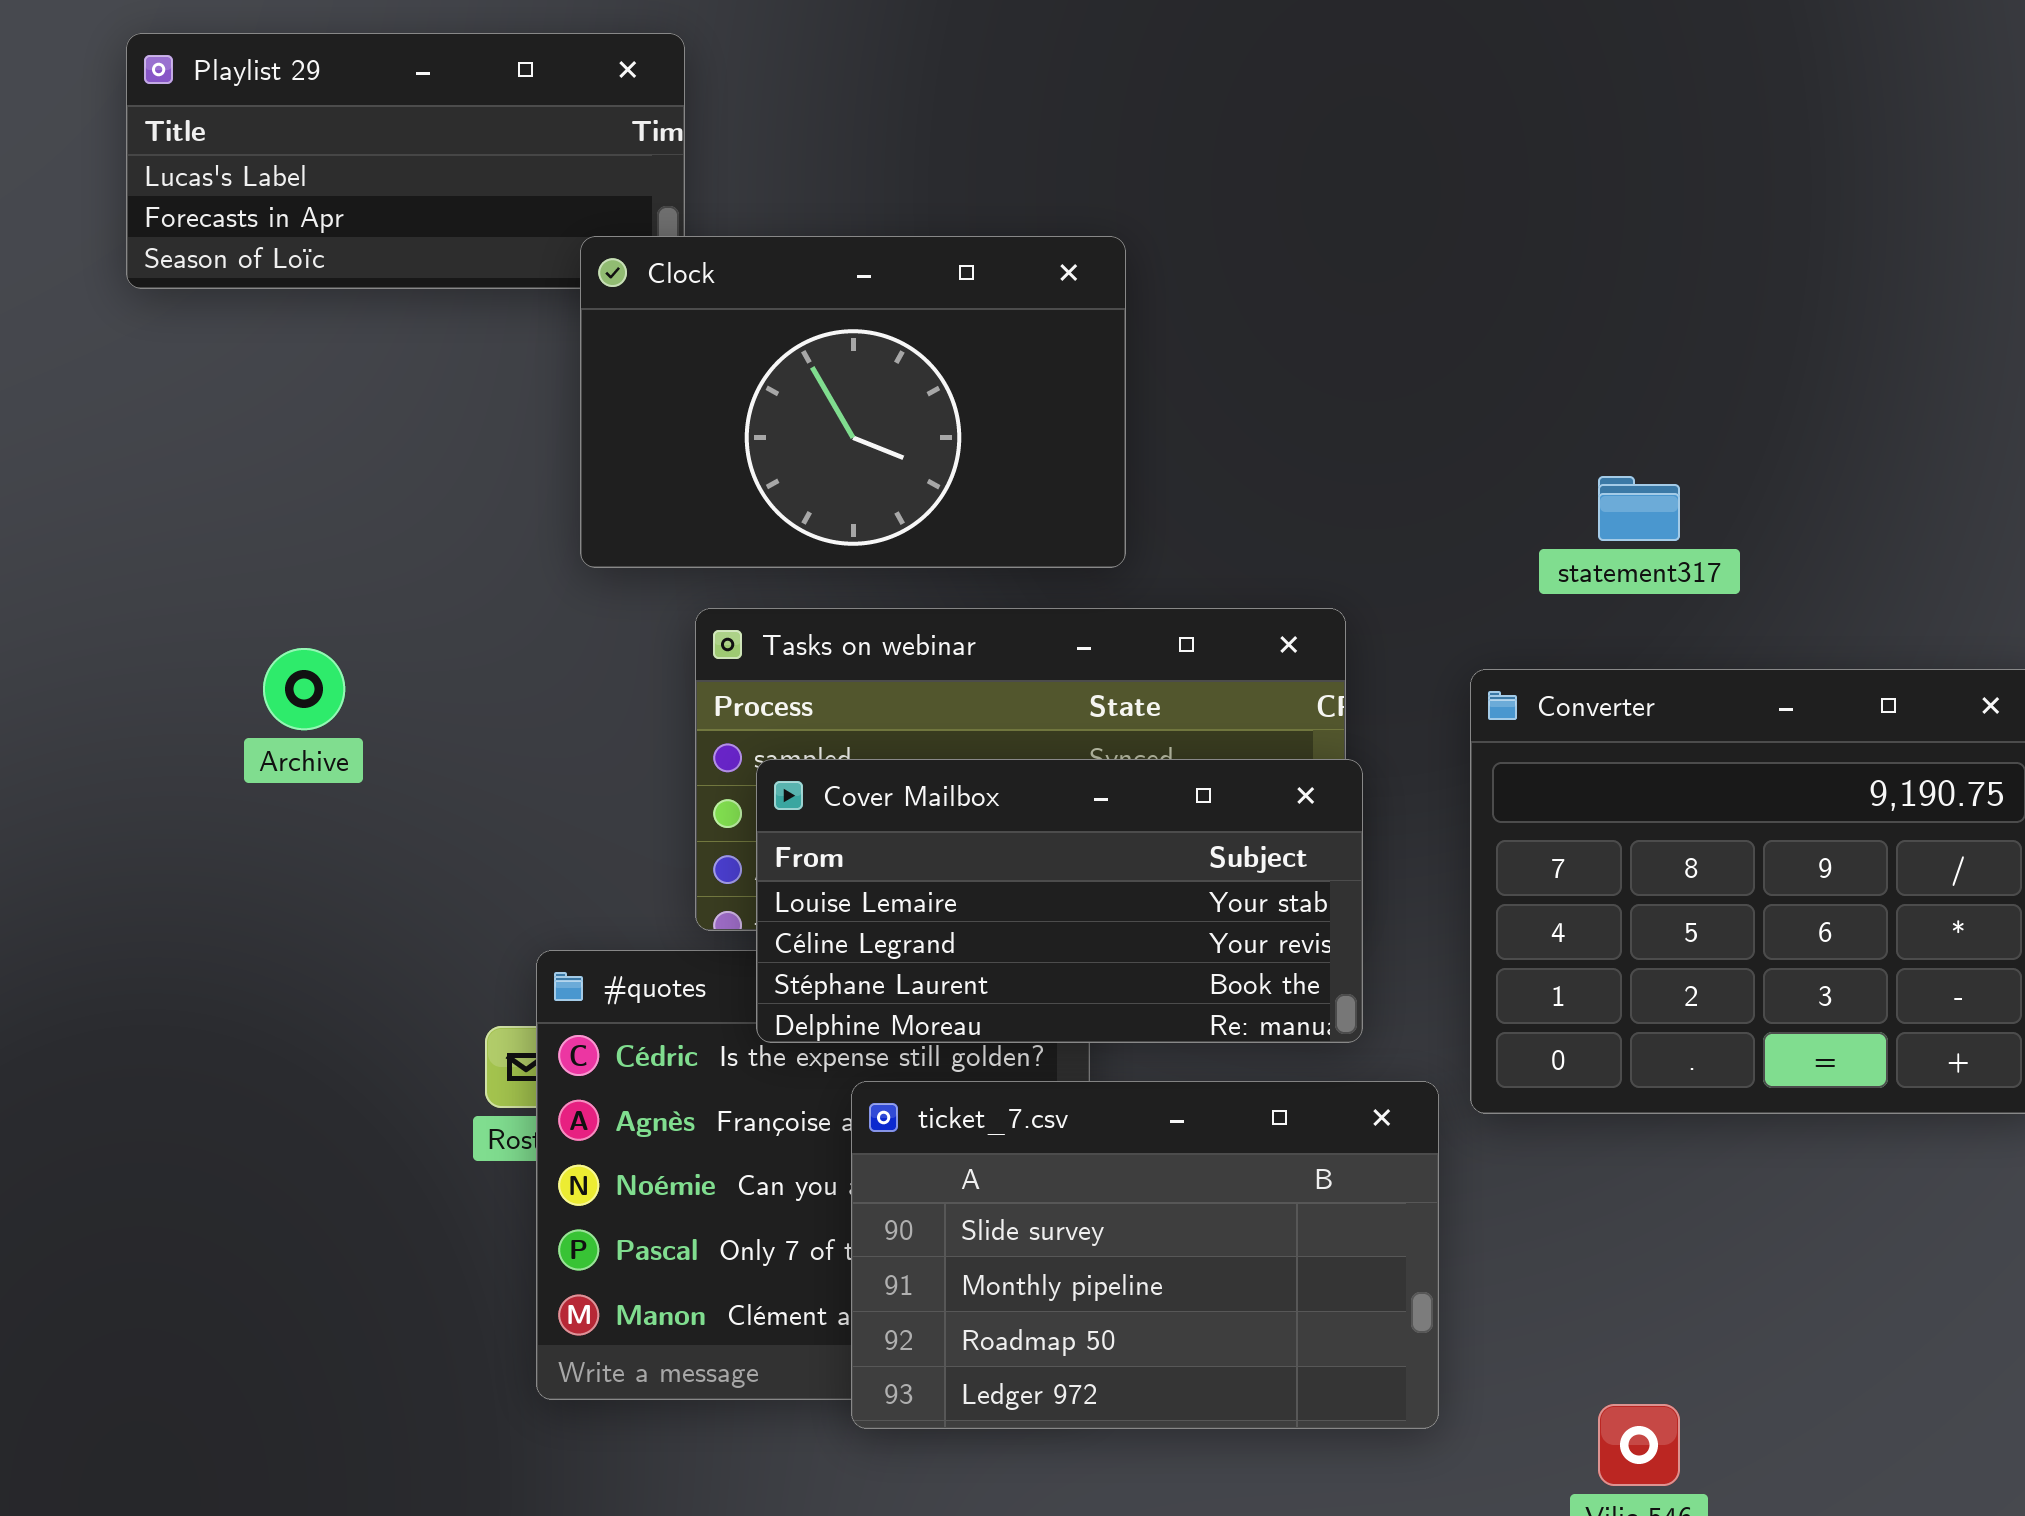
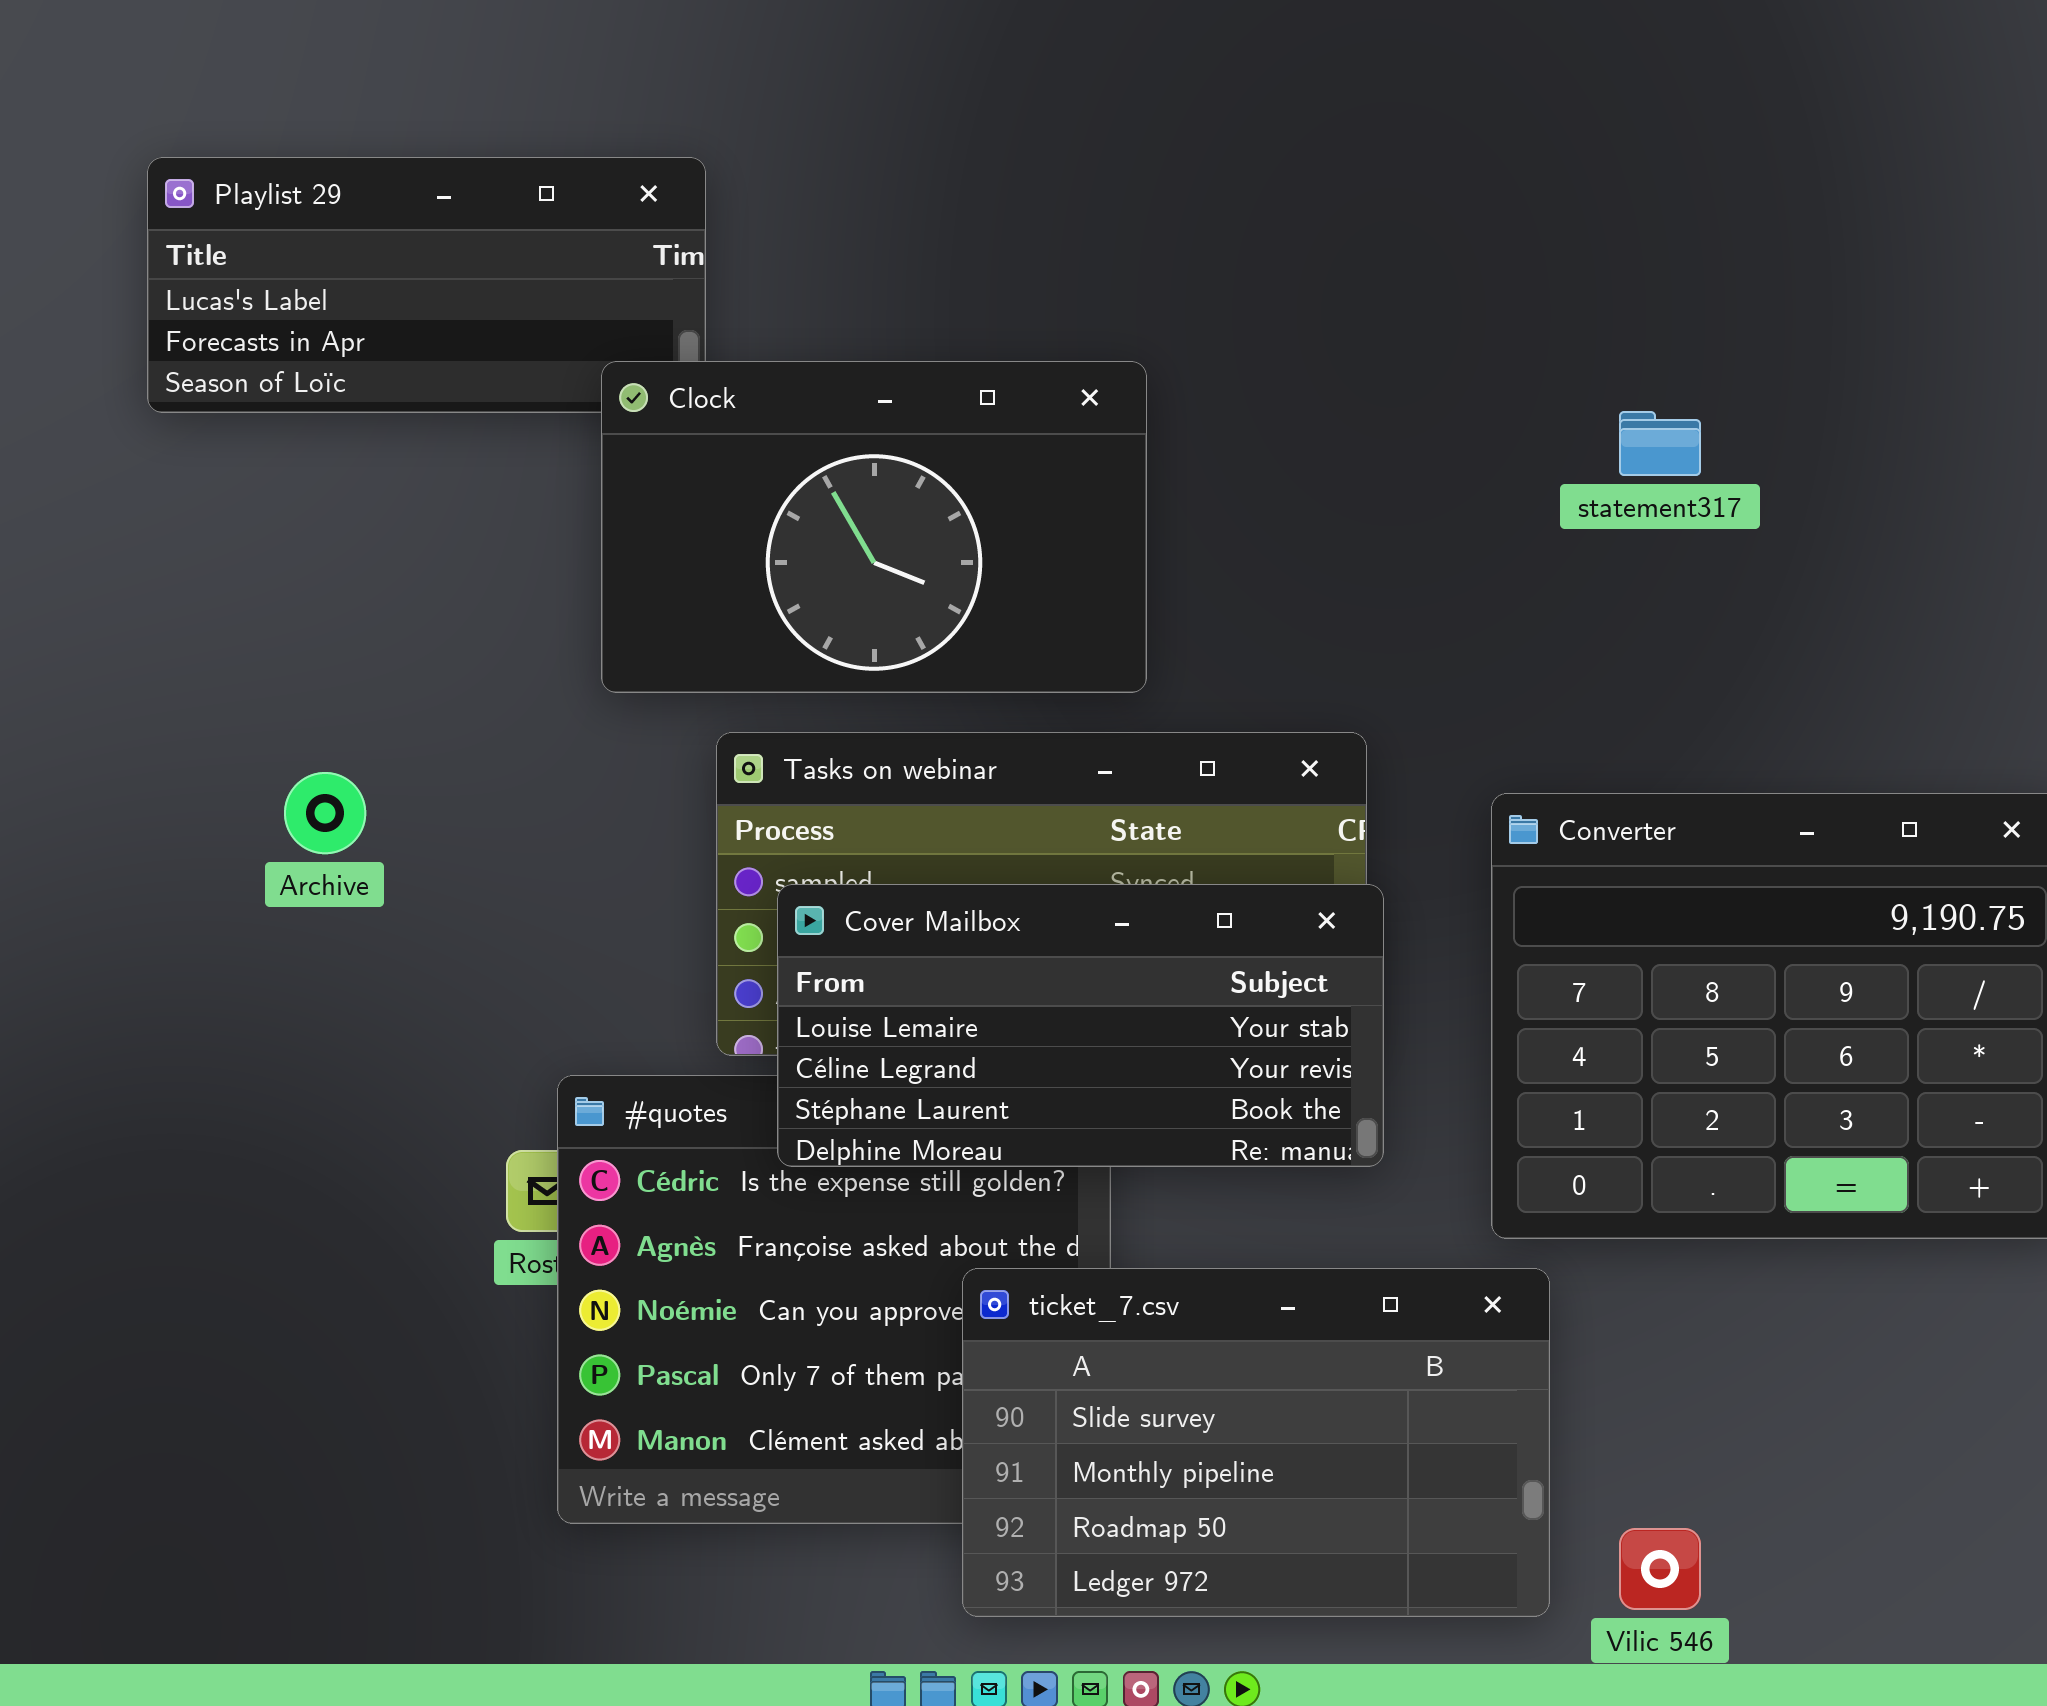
statement317: [1598,476,1680,541] -> [1619,411,1701,476], moved
ticket_7.csv: [851,1081,1439,1429] -> [962,1268,1550,1617], moved

